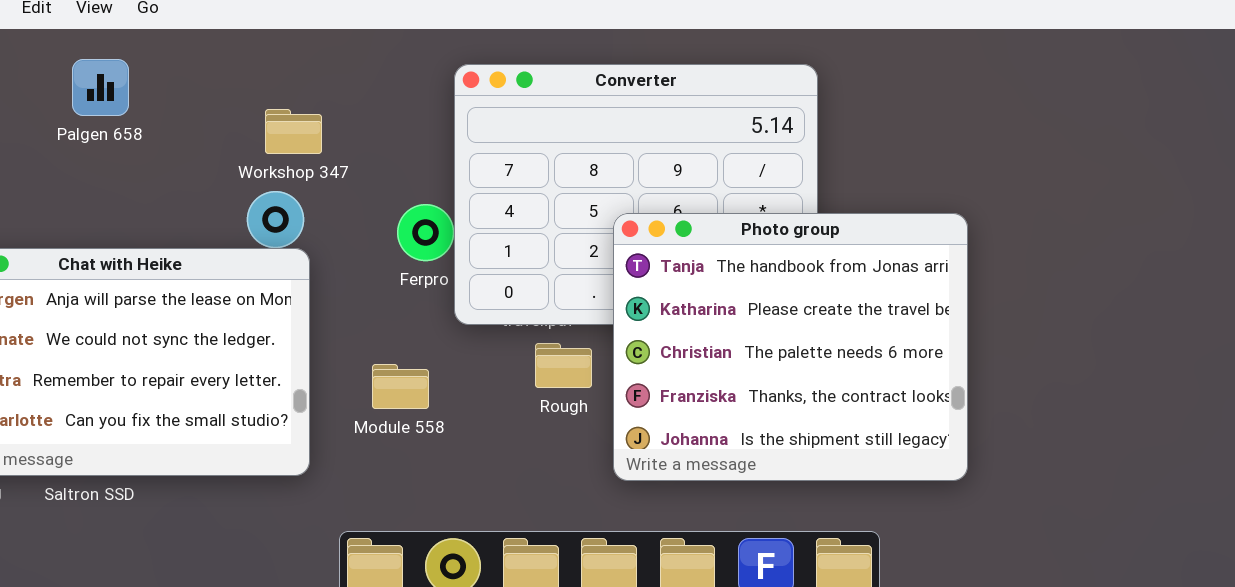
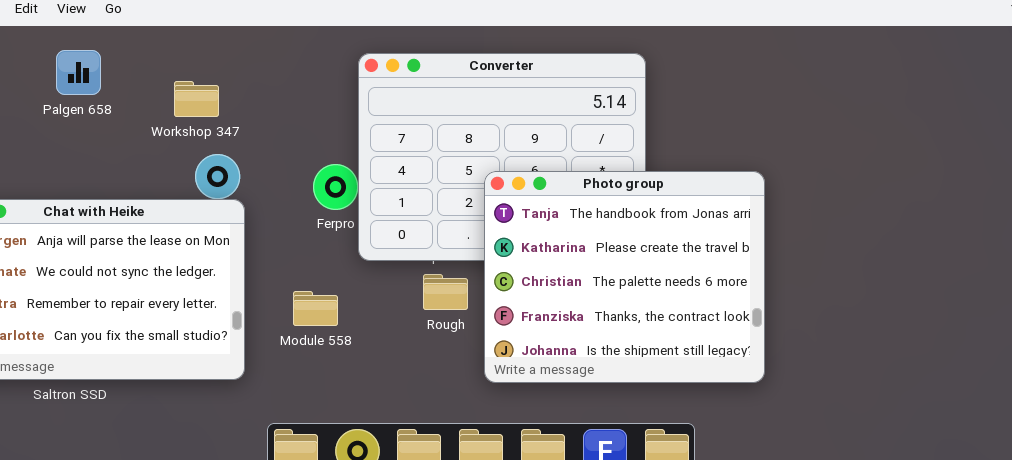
Workshop 347: [265,109,322,154] -> [174,81,219,117], moved

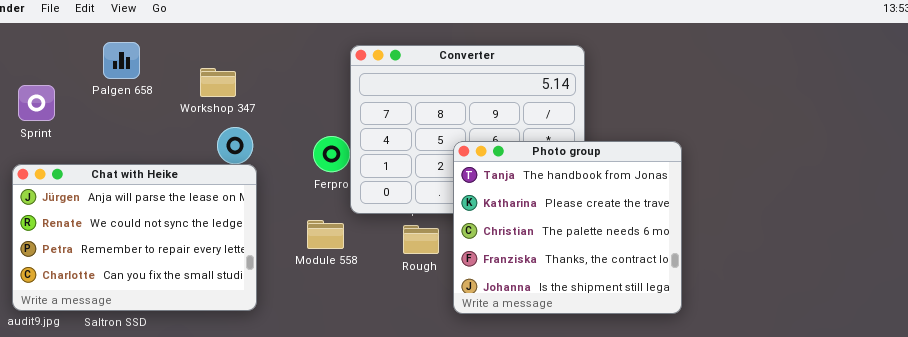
Module 558: [293,291,338,326] -> [307,220,344,249], moved

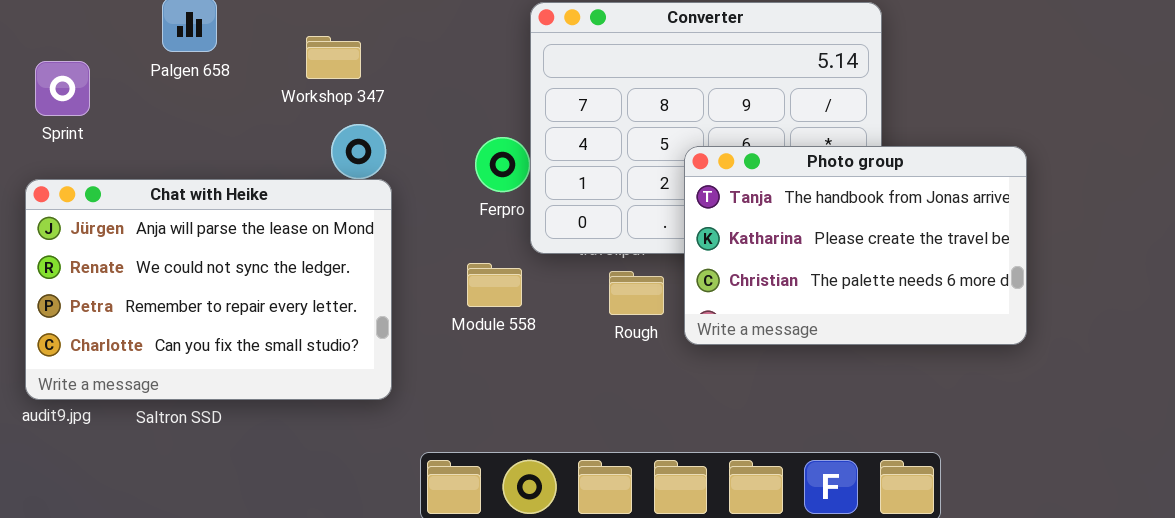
Photo group: [453,141,682,314] -> [684,146,1027,345], resized

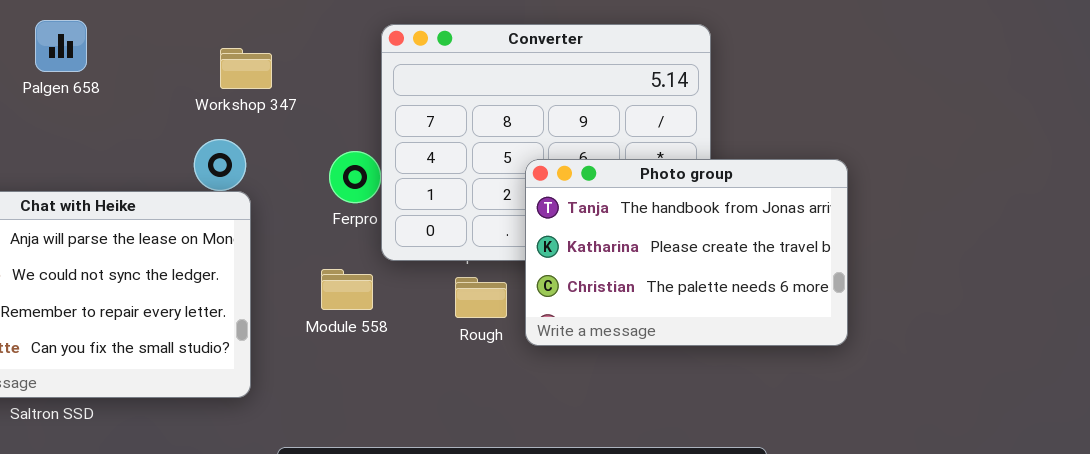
Workshop 347: [306,36,361,79] -> [220,48,272,89], moved

